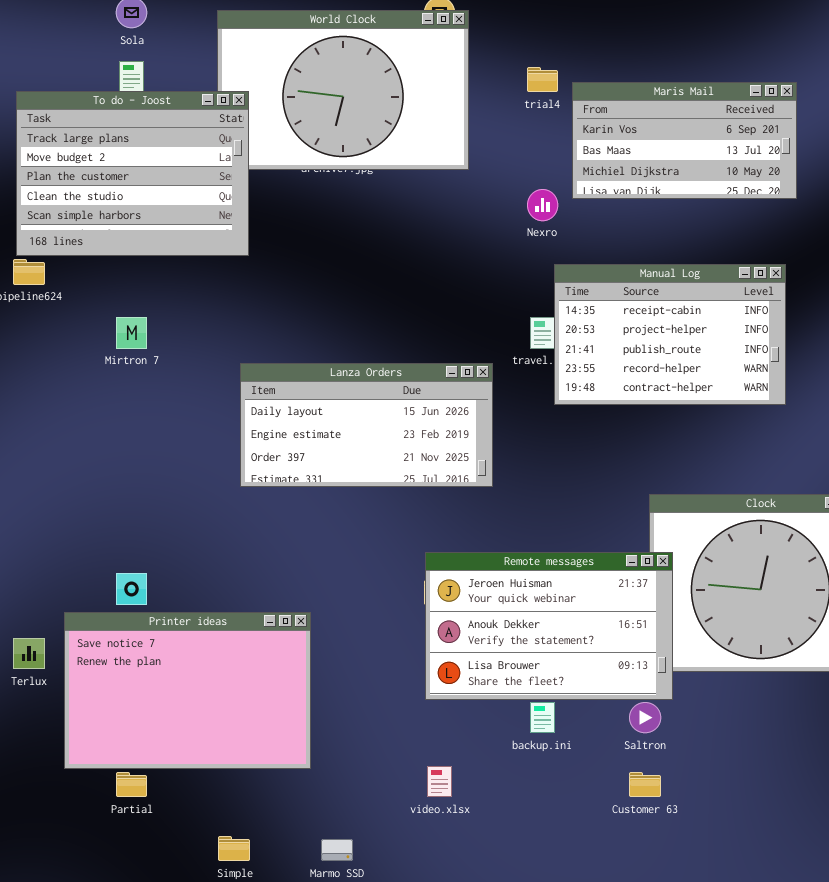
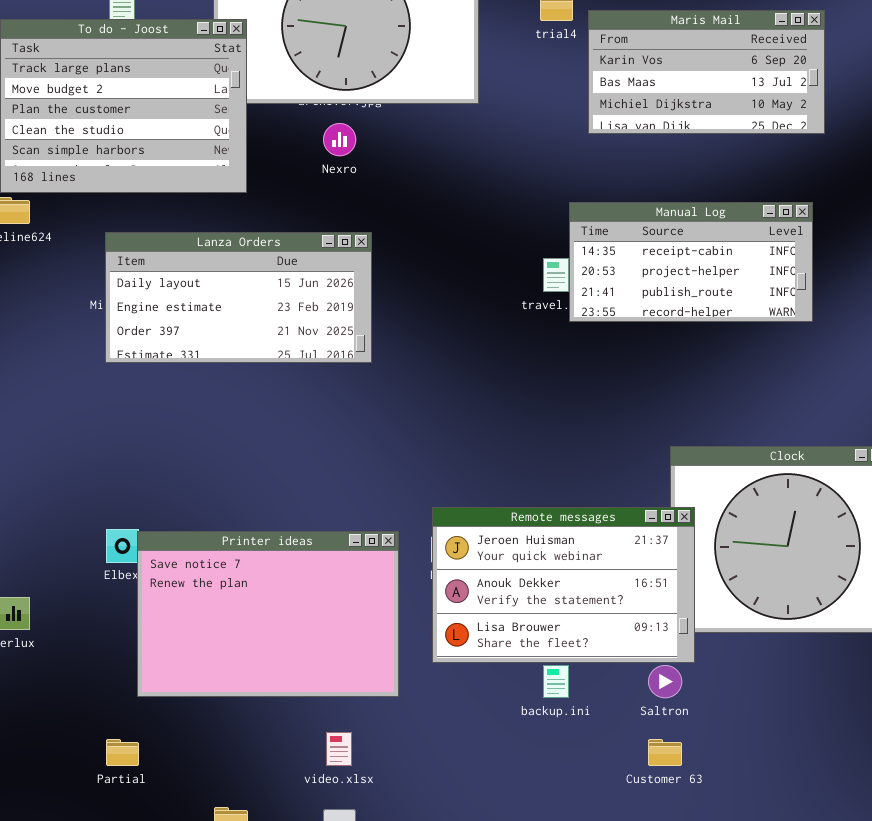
Nexro: [527,189,558,221] -> [323,123,356,156], moved
Manual Log: [554,264,786,405] -> [569,202,813,322], resized
Lanza Orders: [240,363,493,487] -> [105,232,372,363], moved
Printer ideas: [64,612,311,769] -> [137,531,399,697], moved
video.xlsx: [427,766,452,797] -> [326,732,352,766], moved

